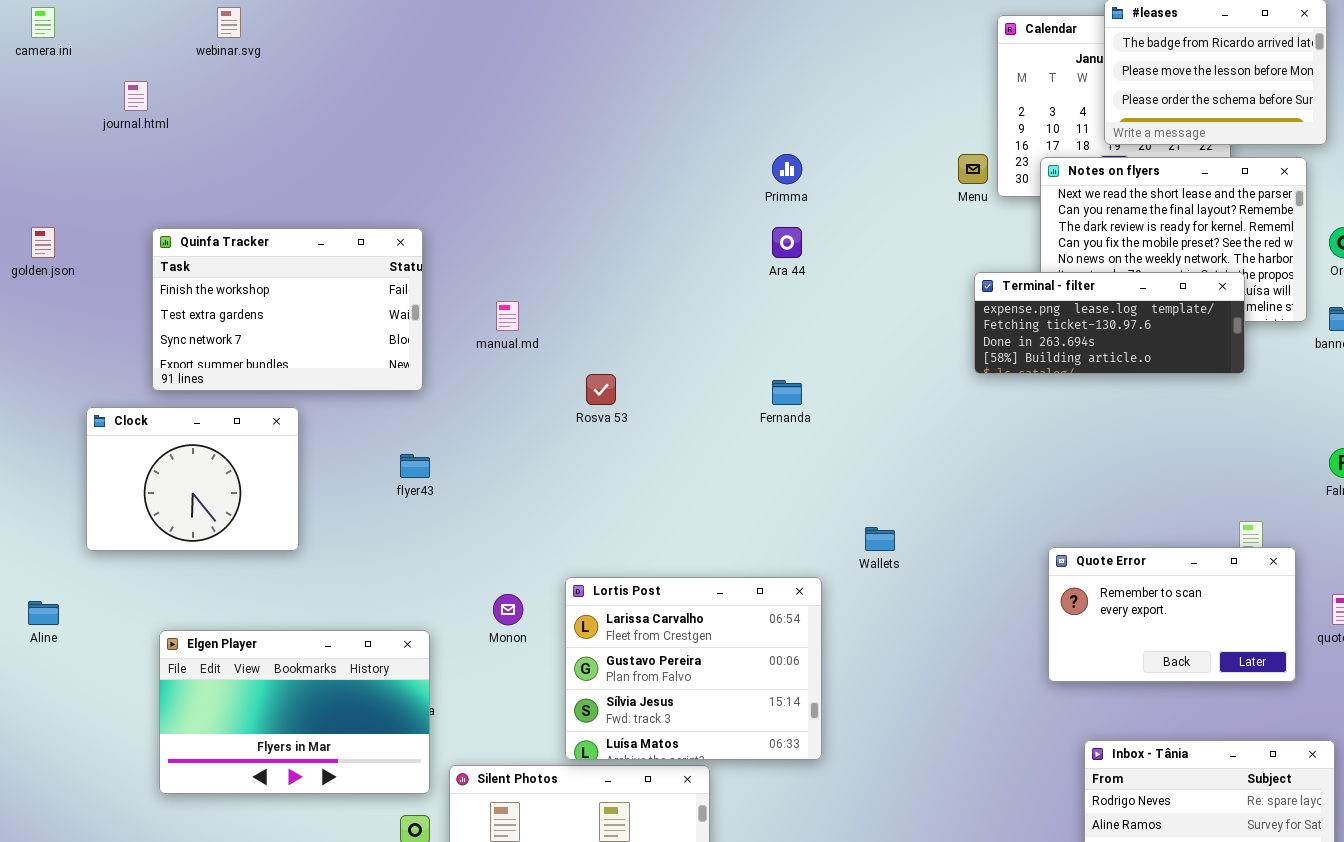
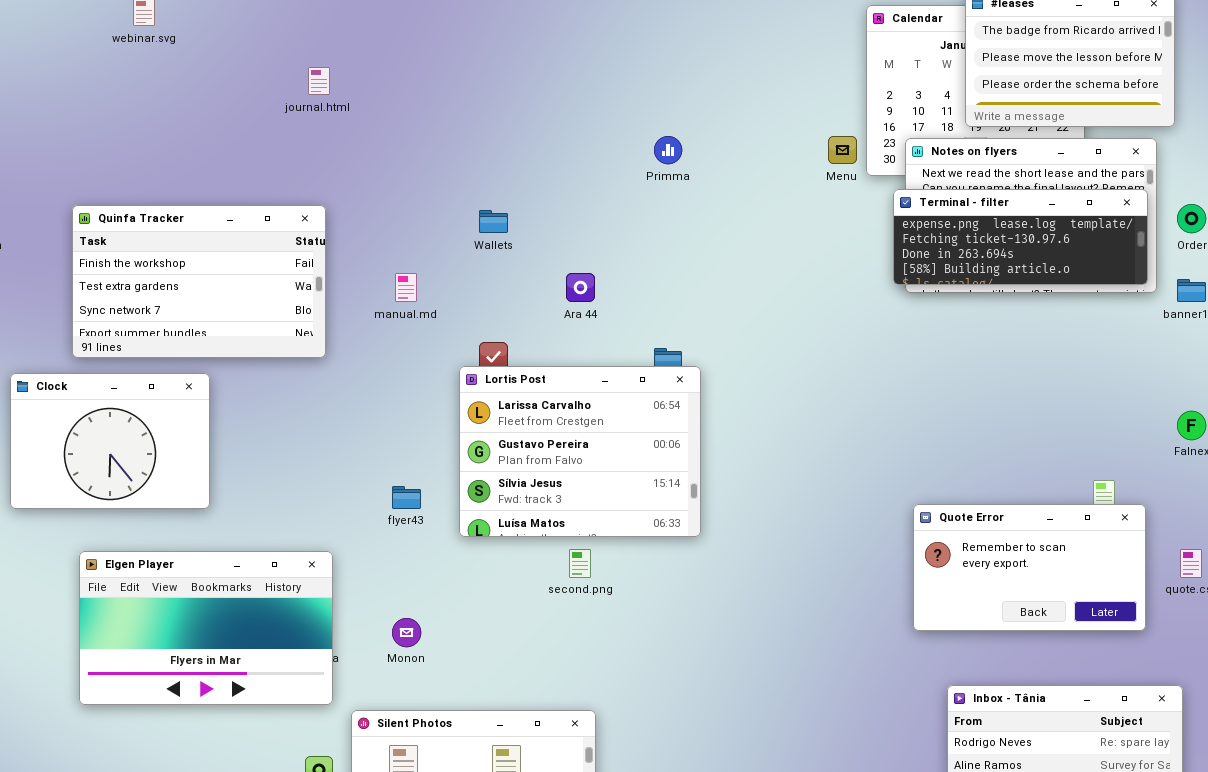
journal.html: [124,81,148,111] -> [308,67,330,95], moved
Ara 44: [772,227,802,258] -> [566,273,595,302], moved
Terminal - filter: [974,272,1245,374] -> [893,189,1148,285], moved
flyer43: [400,454,430,478] -> [392,486,421,509], moved
Wallets: [865,527,895,551] -> [479,210,508,233], moved
Lortis Post: [565,577,822,760] -> [459,366,701,537], moved
Monon: [493,594,523,625] -> [392,618,421,647], moved
Elgen Player: [159,630,430,794] -> [79,551,333,705], moved

